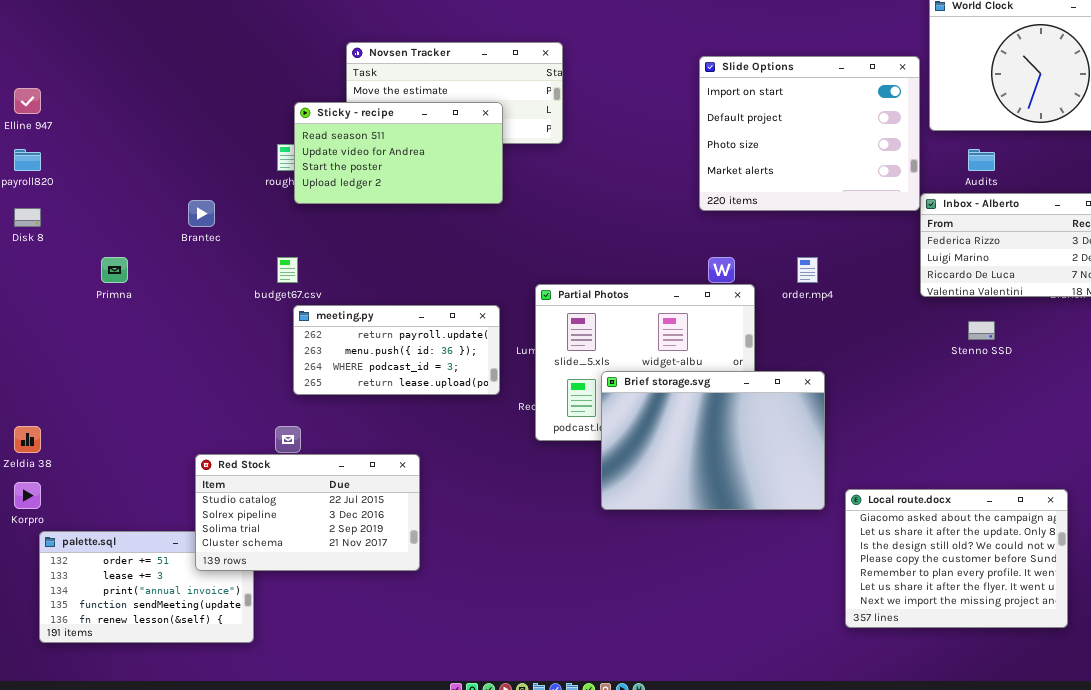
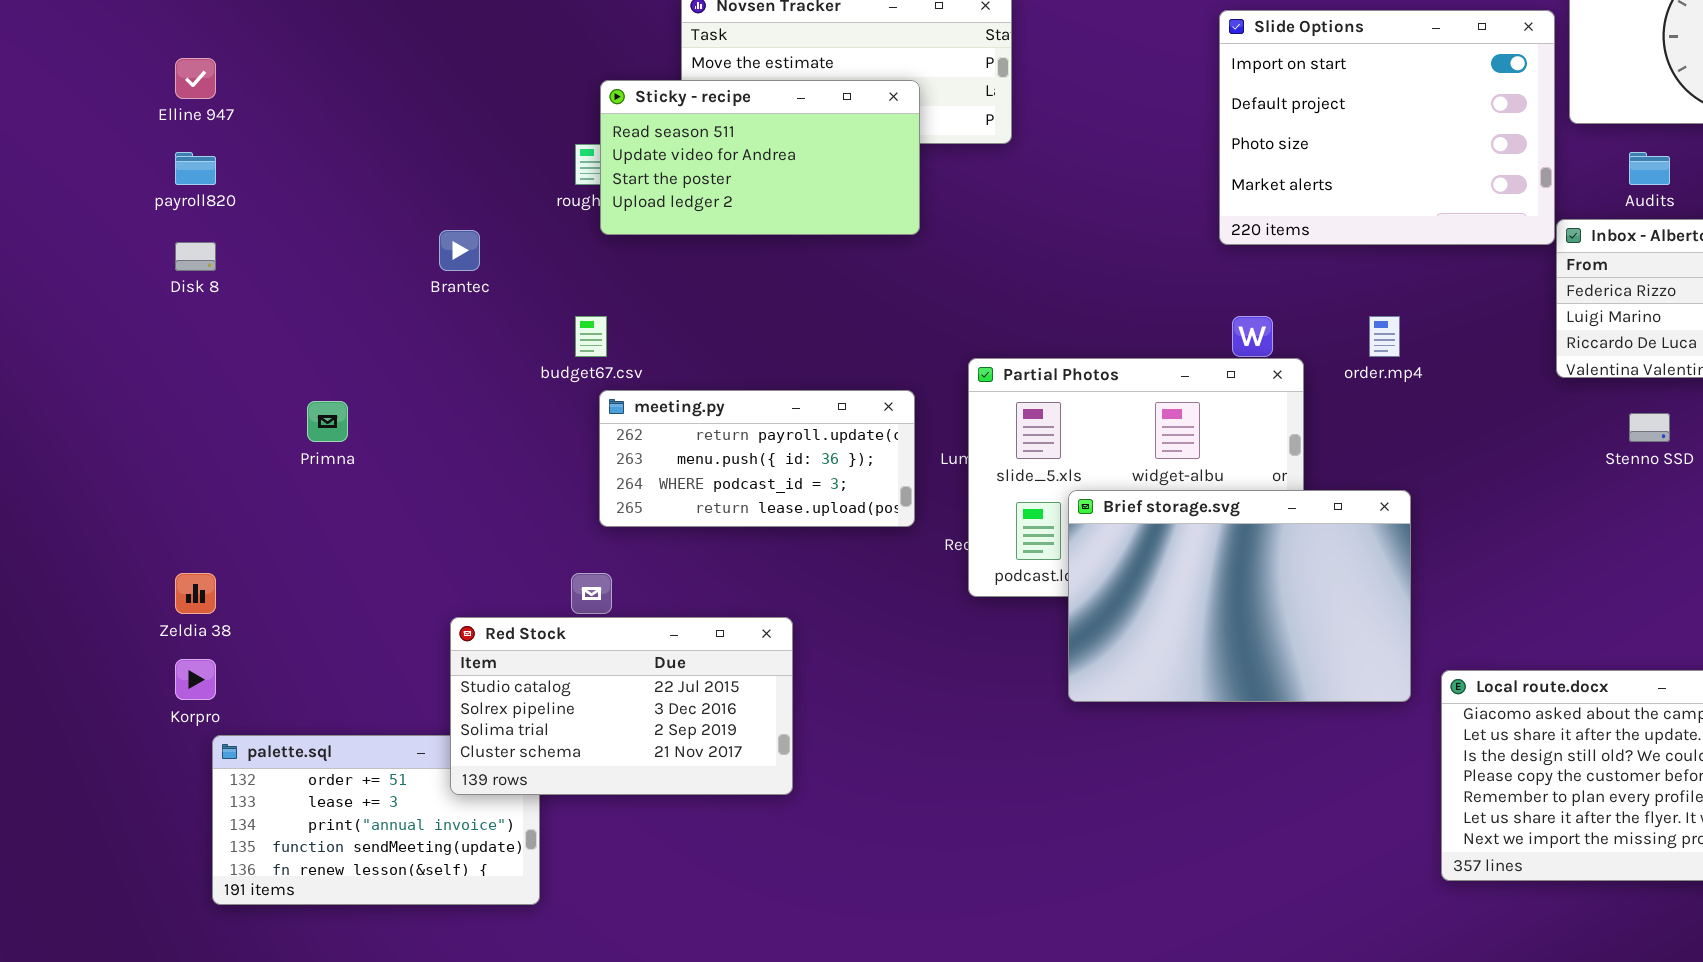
Primna: [101,257,128,283] -> [307,401,348,442], moved

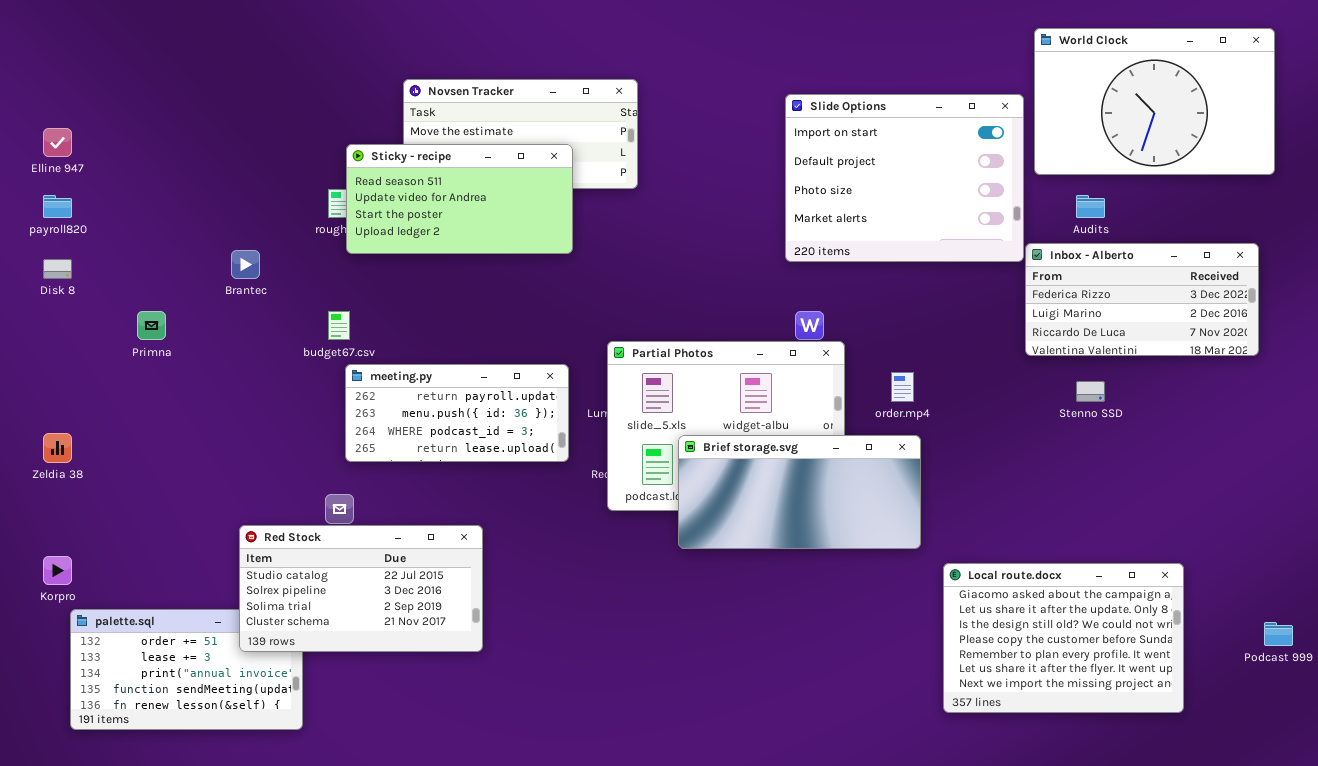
order.mp4: [1369,316,1400,357] -> [891,372,914,402], moved
Primna: [307,401,348,442] -> [137,311,166,340], moved
Brief storage.svg: [1068,490,1411,702] -> [678,435,921,549], resized
Zeldia 38: [175,573,216,614] -> [43,433,72,463], moved

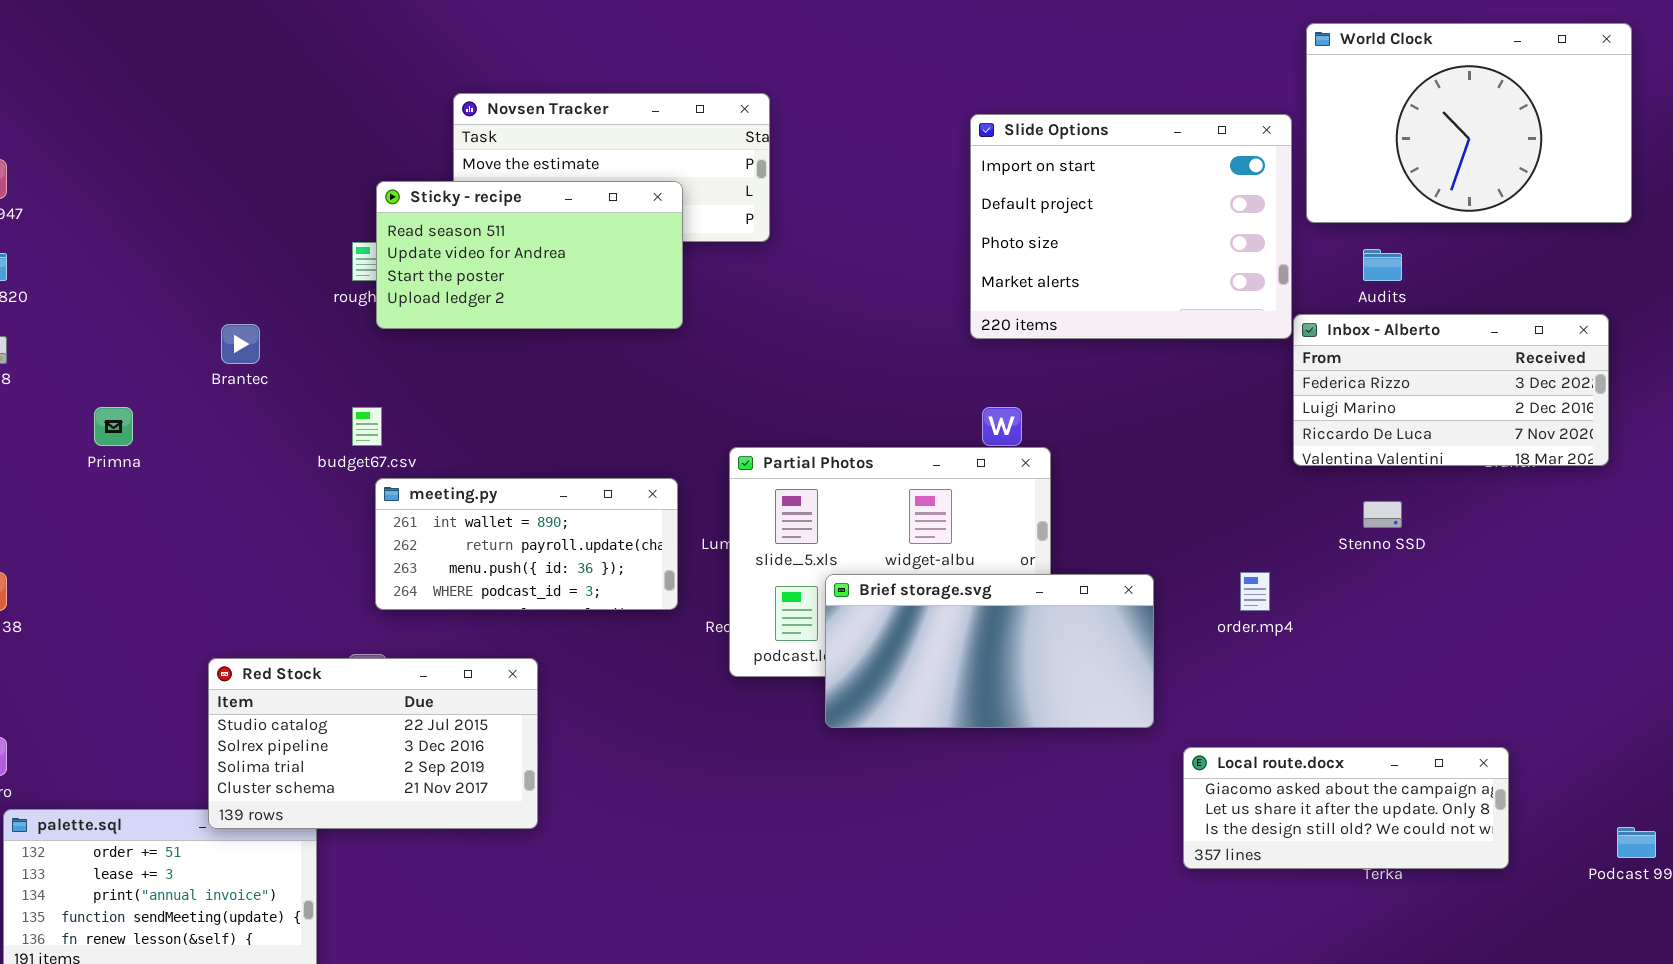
meeting.py: [345,364,569,462] -> [375,478,678,610], scrolled up 1 row
order.mp4: [891,372,914,402] -> [1240,572,1270,611], moved
Red Stock: [239,525,483,652] -> [208,658,538,829], moved
Local route.docx: [943,563,1184,713] -> [1183,747,1509,869], resized

